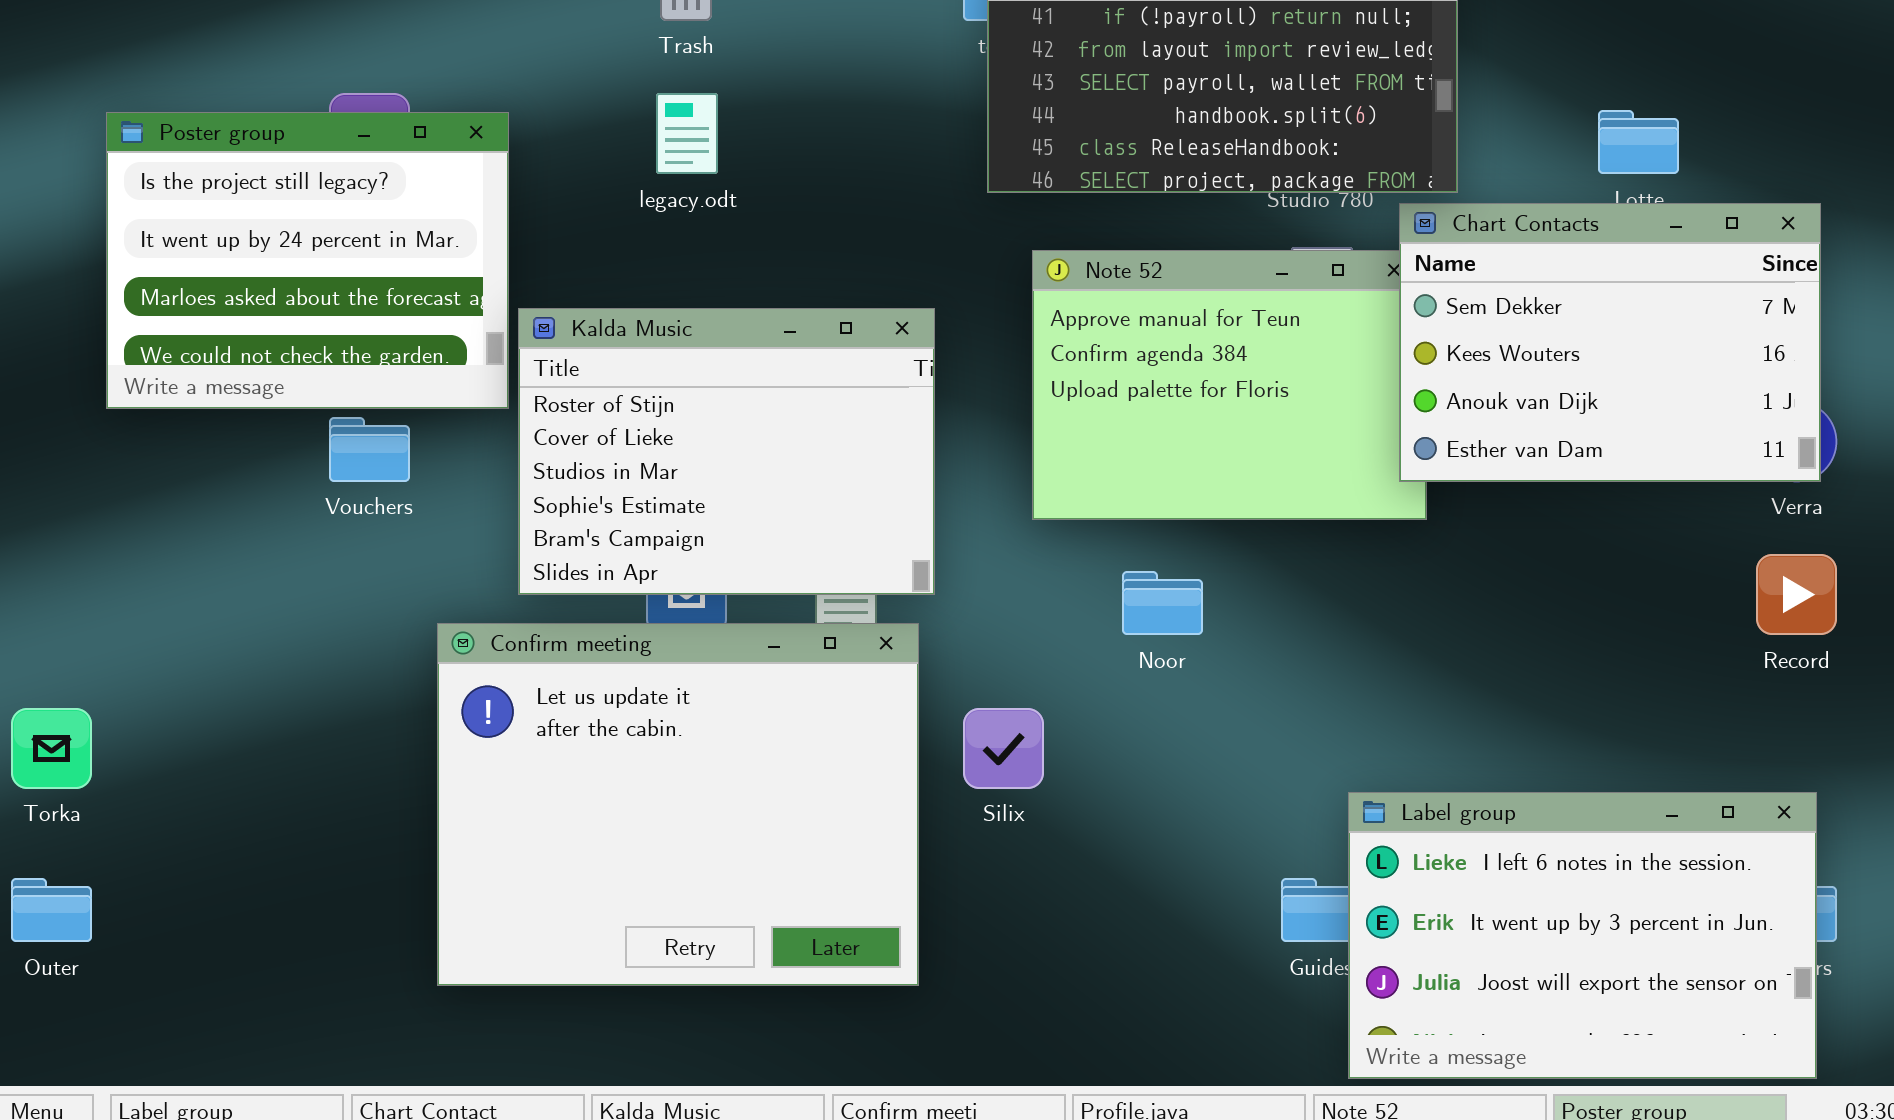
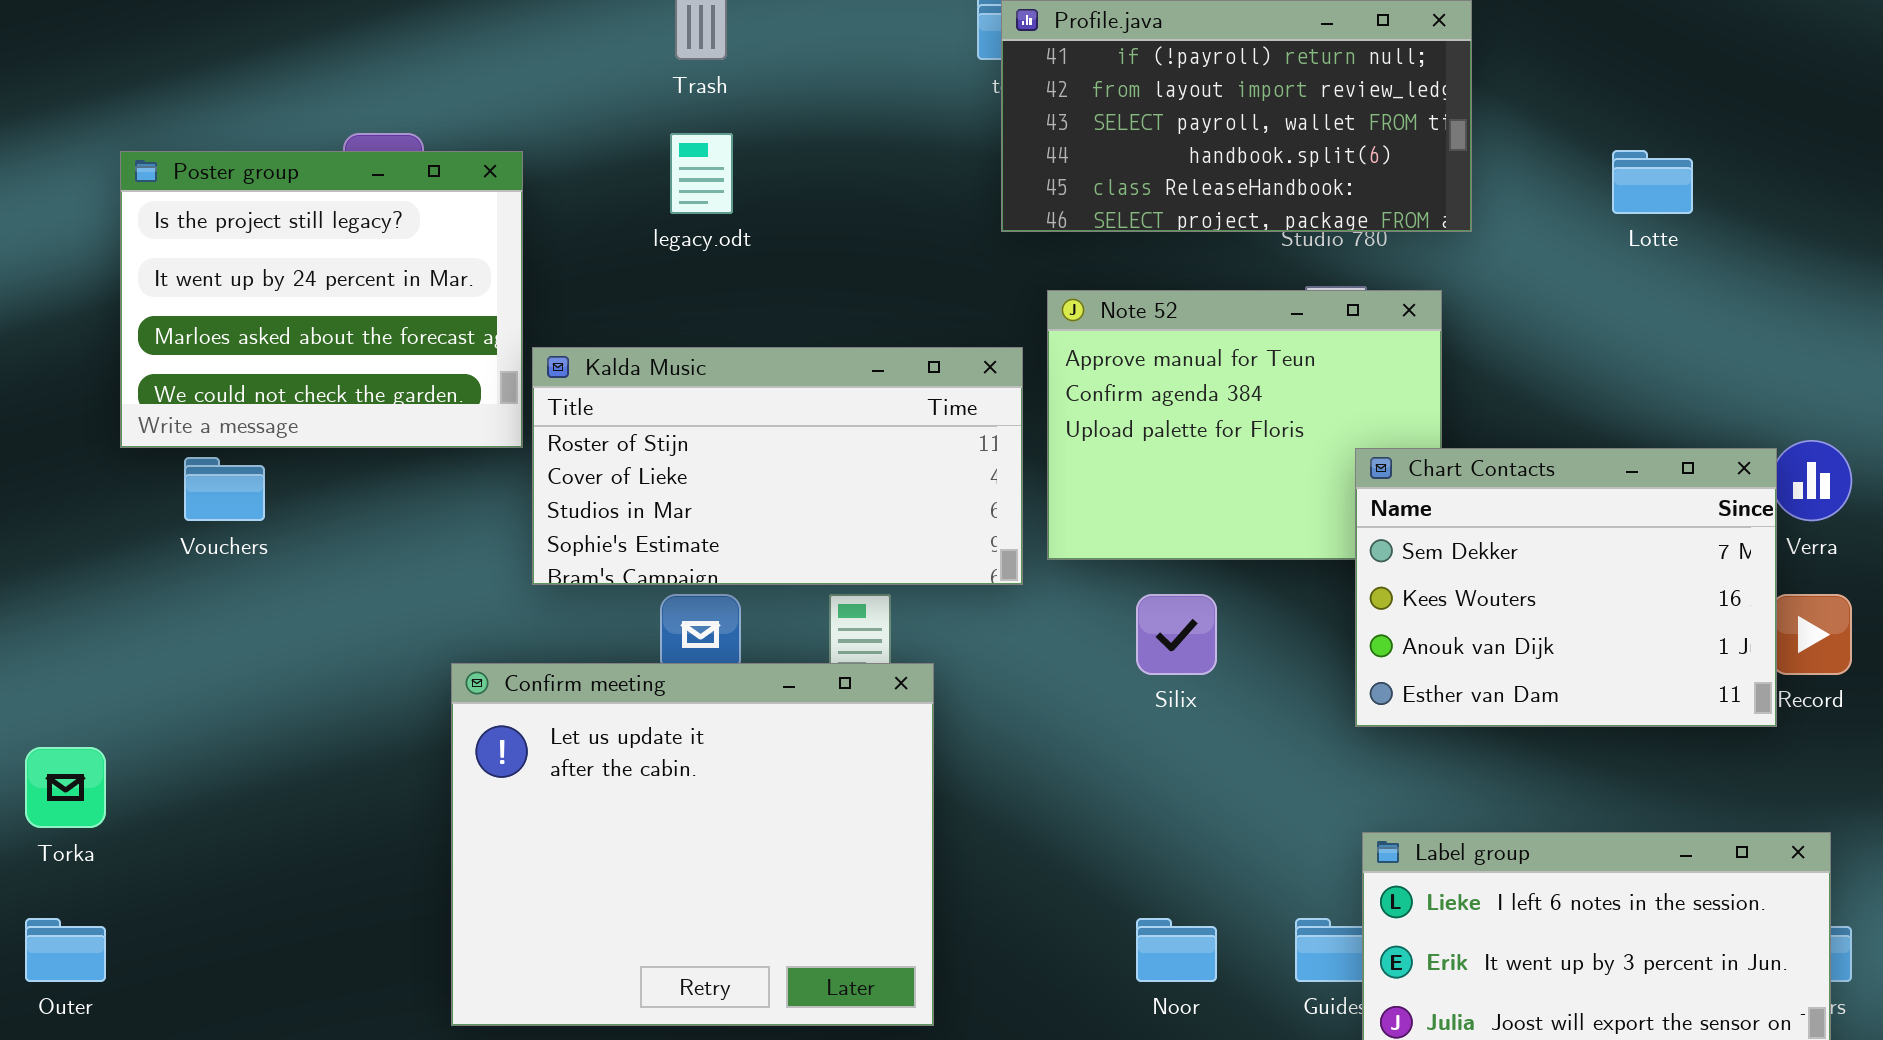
Chart Contacts: [1399,203,1821,482] -> [1355,448,1777,727], moved
Kalda Music: [518,308,935,595] -> [532,347,1023,585], resized
Vouchers: [329,417,410,482] -> [184,457,265,521], moved
Noor: [1122,571,1203,635] -> [1136,918,1217,982], moved
Silix: [963,708,1044,789] -> [1136,594,1217,675], moved

